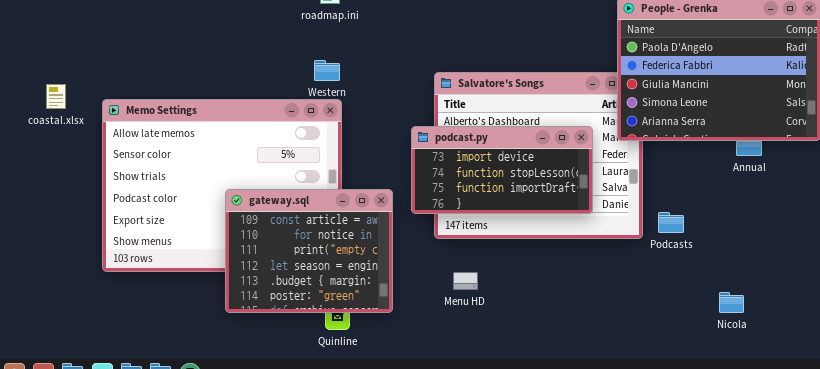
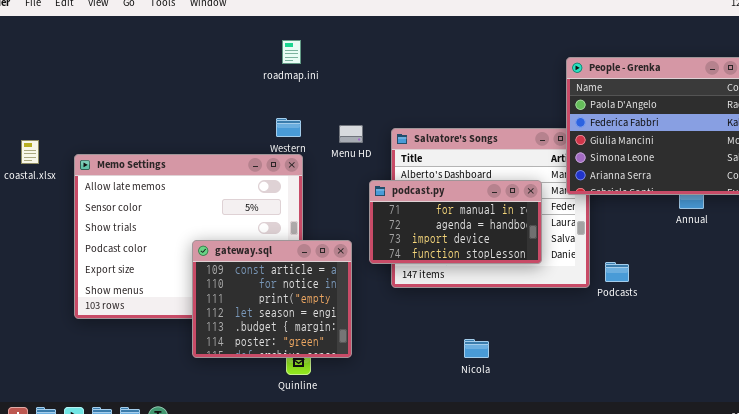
podcast.py: [411,126,593,214] -> [369,180,542,264], scrolled up 2 rows
Menu HD: [453,272,478,290] -> [339,125,363,143], moved
Nicola: [719,292,744,313] -> [464,339,489,358], moved

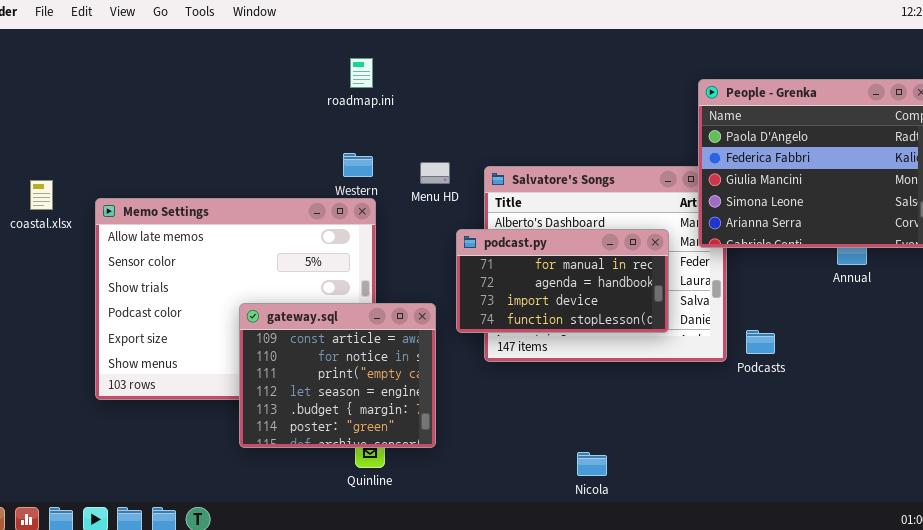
Nicola: [464,339,489,358] -> [577,452,607,476], moved

